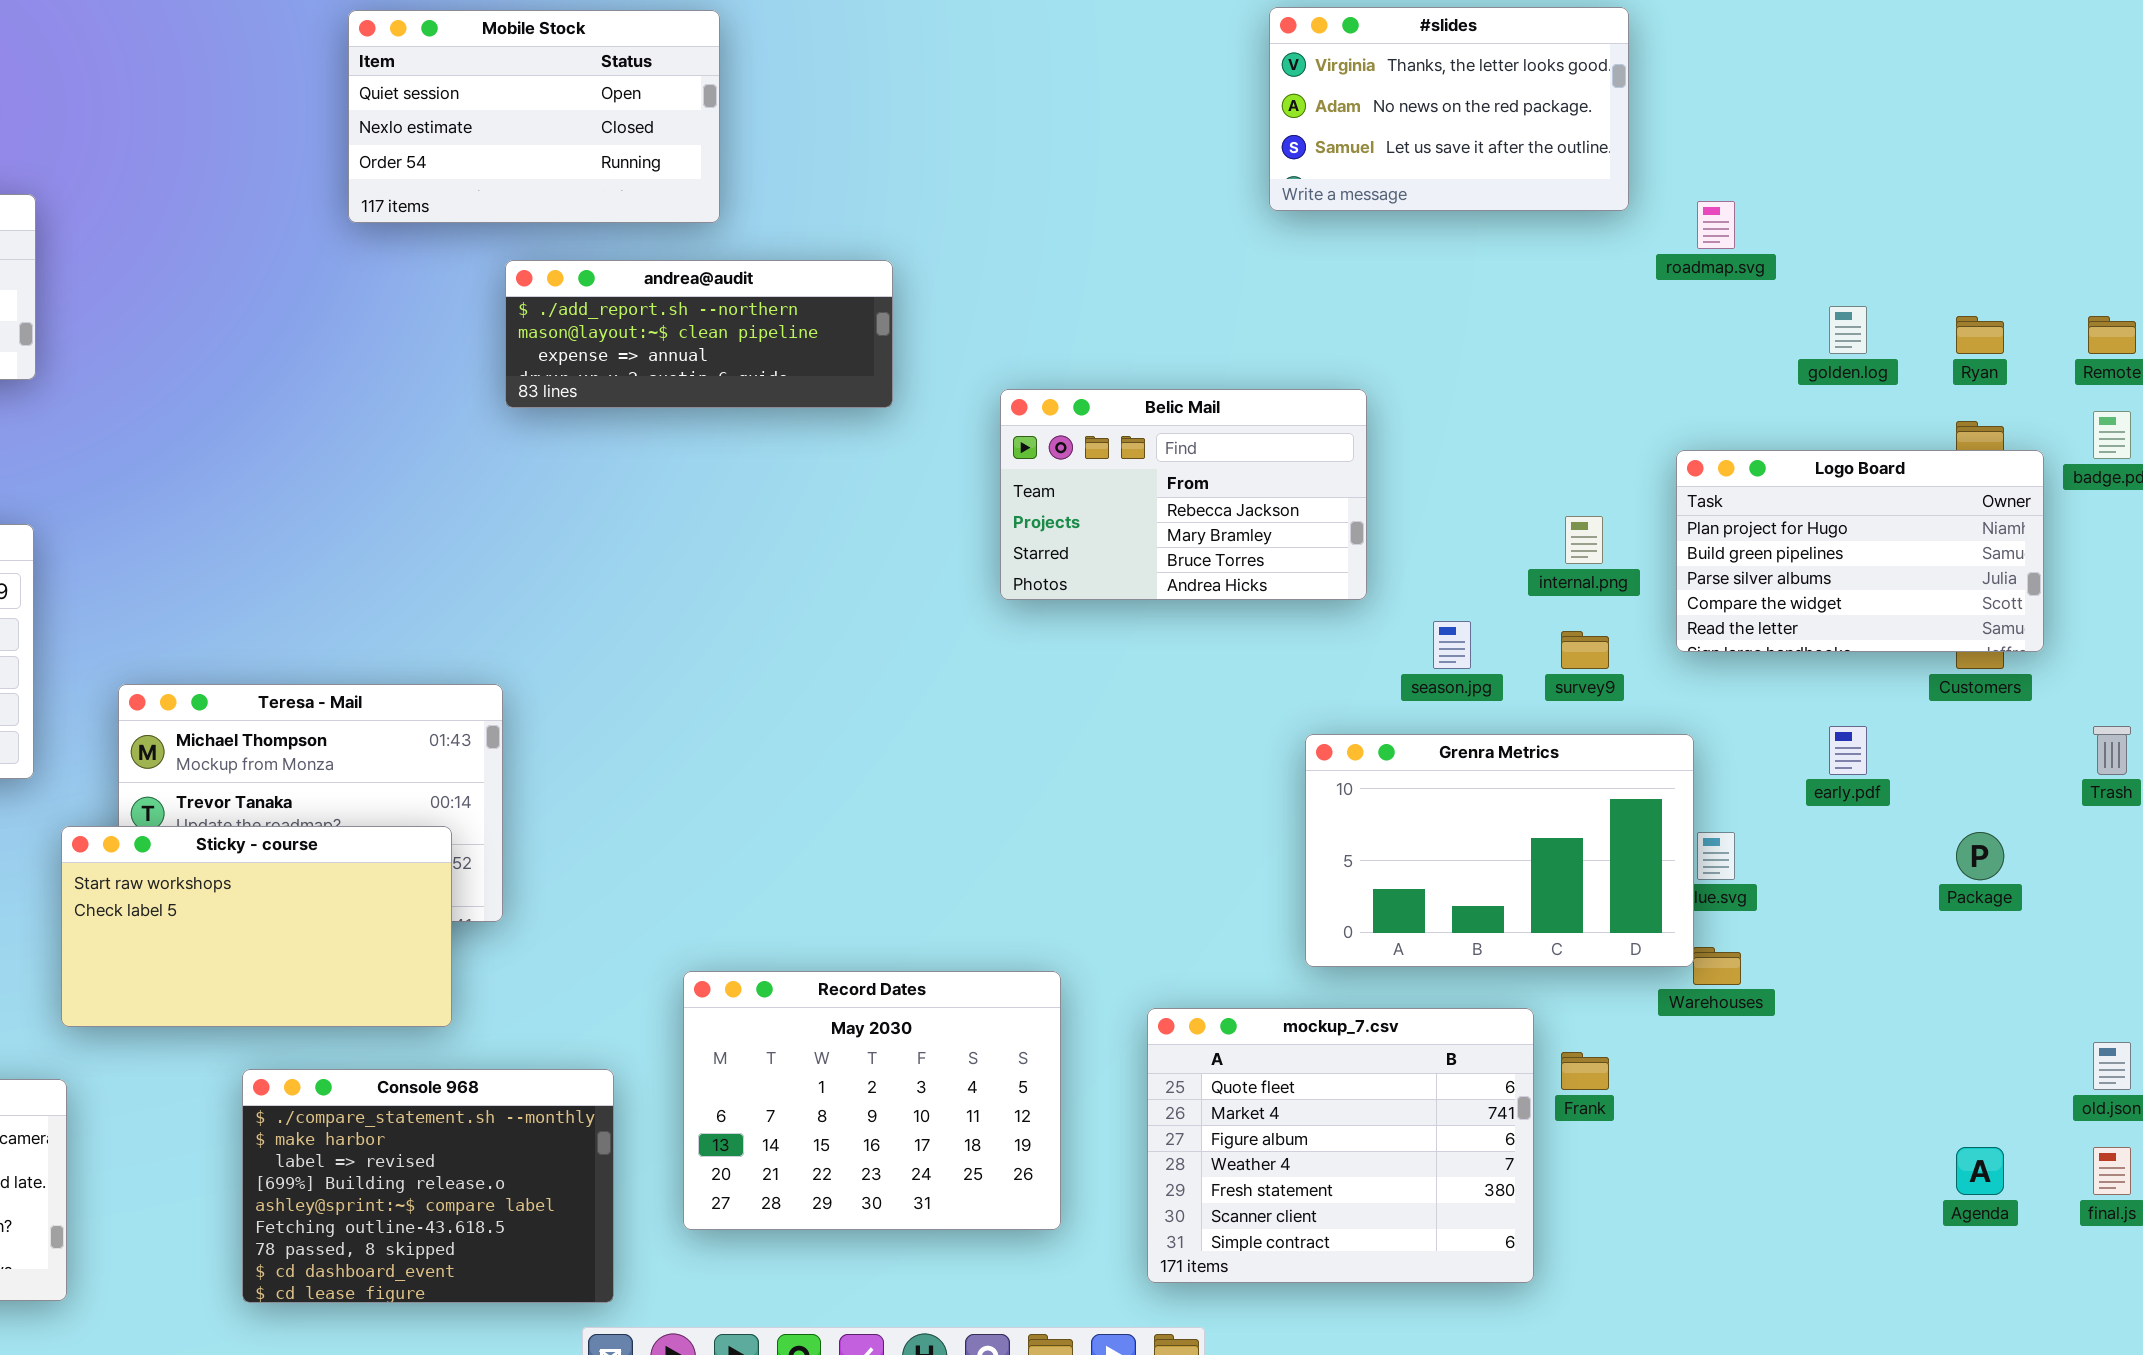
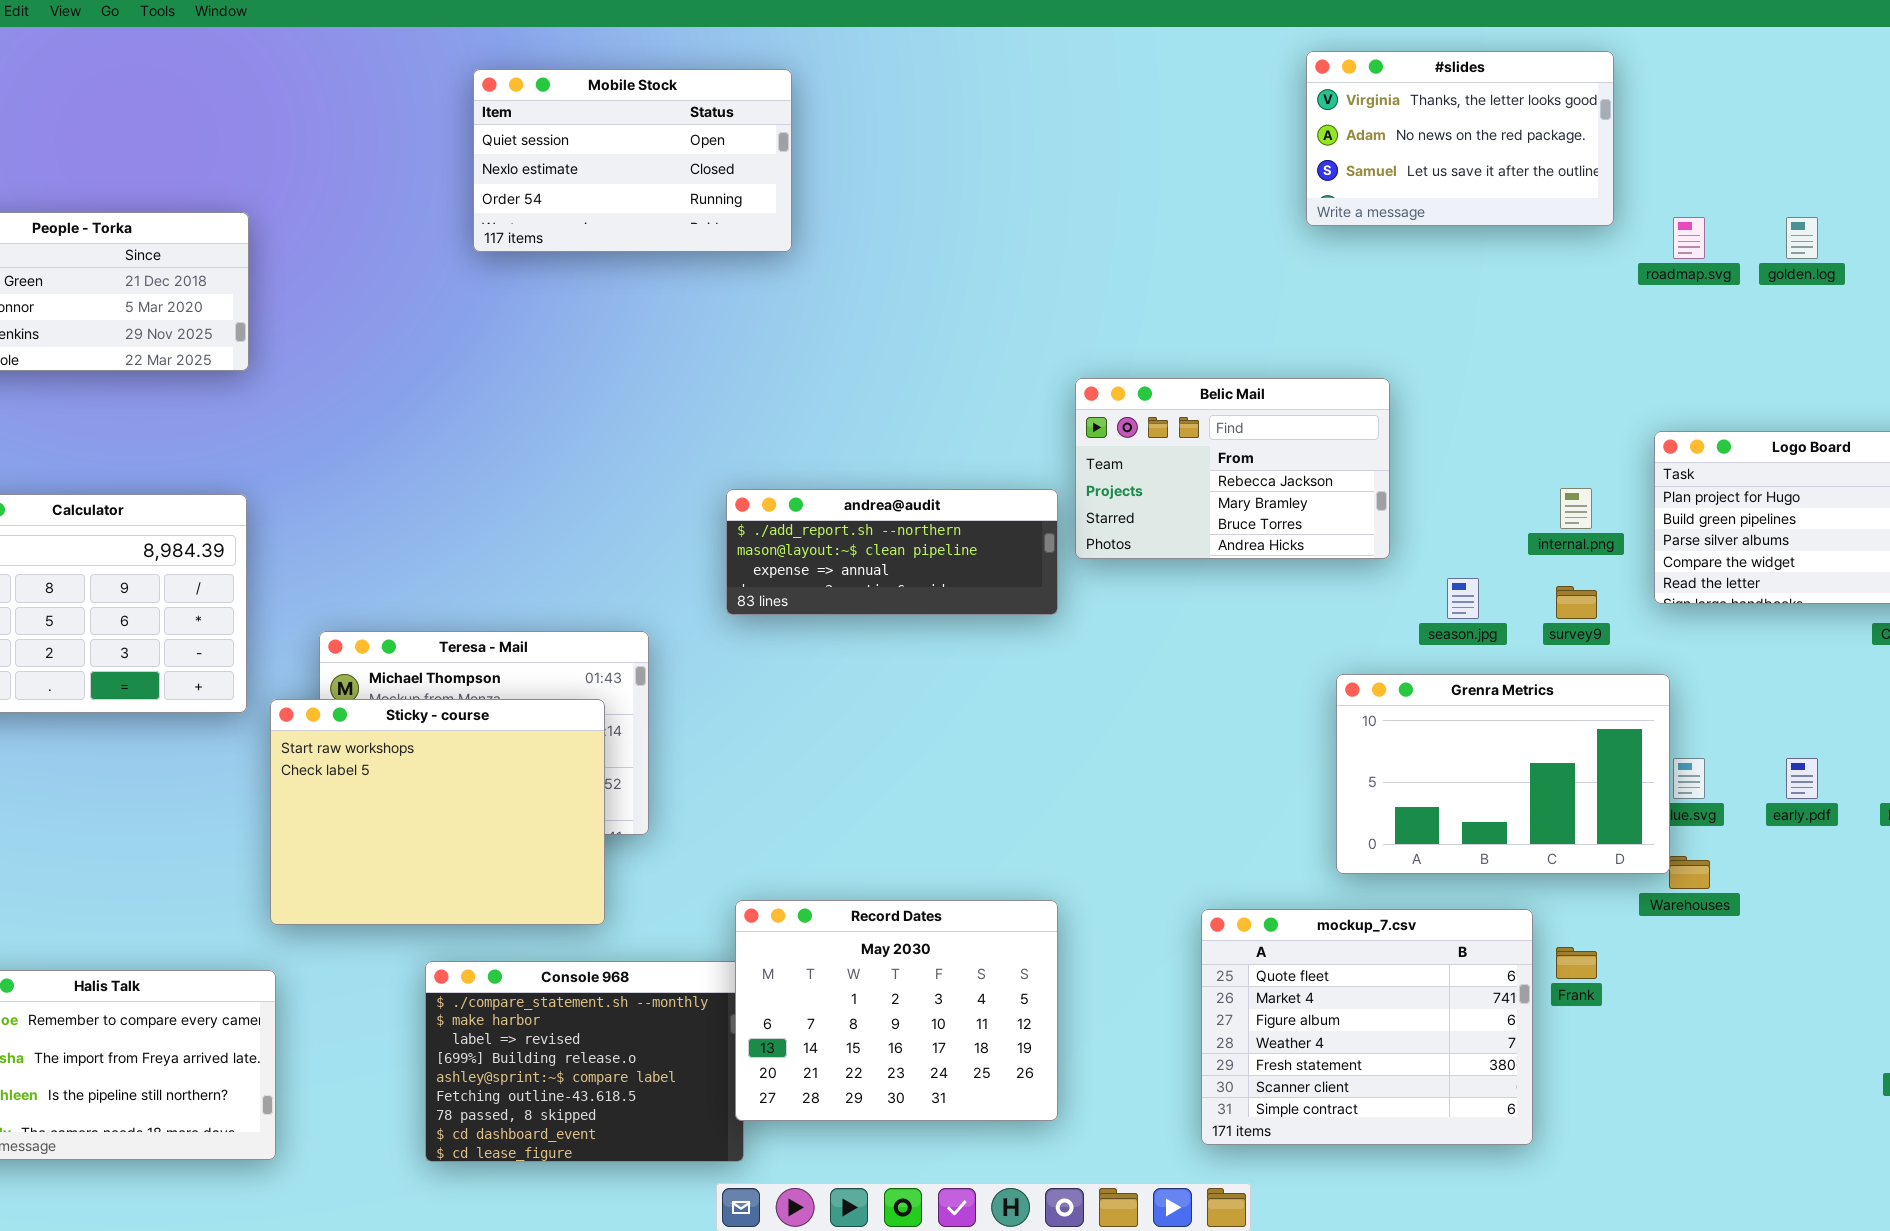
Mobile Stock: [348,10,720,223] -> [473,69,792,252], moved
andrea@audit: [505,260,893,408] -> [726,489,1058,615], moved
golden.log: [1829,306,1867,354] -> [1786,217,1818,259], moved
early.pdf: [1829,726,1867,775] -> [1786,758,1818,799], moved
Sticky - course: [61,826,452,1027] -> [270,699,605,925], resized
Record Dates: [683,971,1061,1230] -> [735,900,1058,1121], moved

